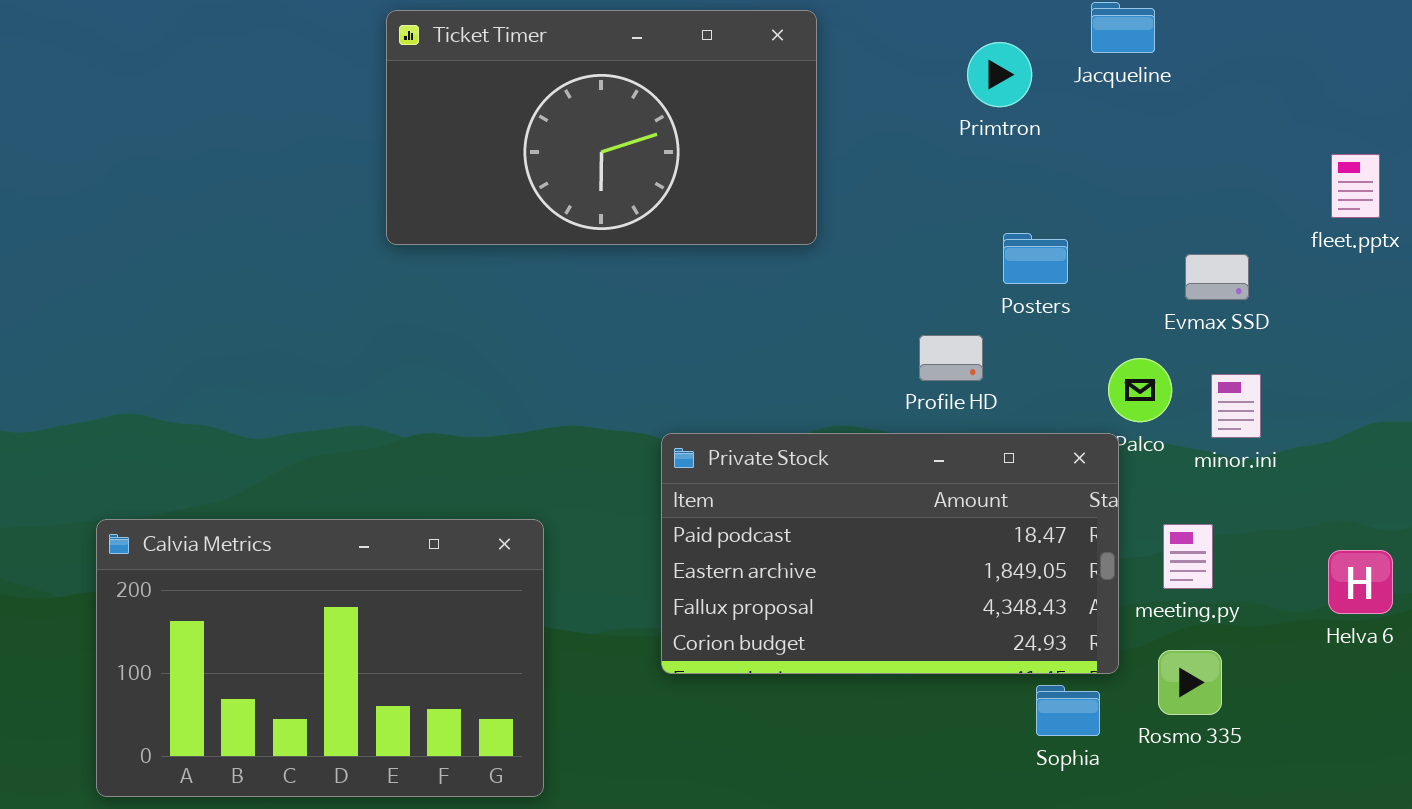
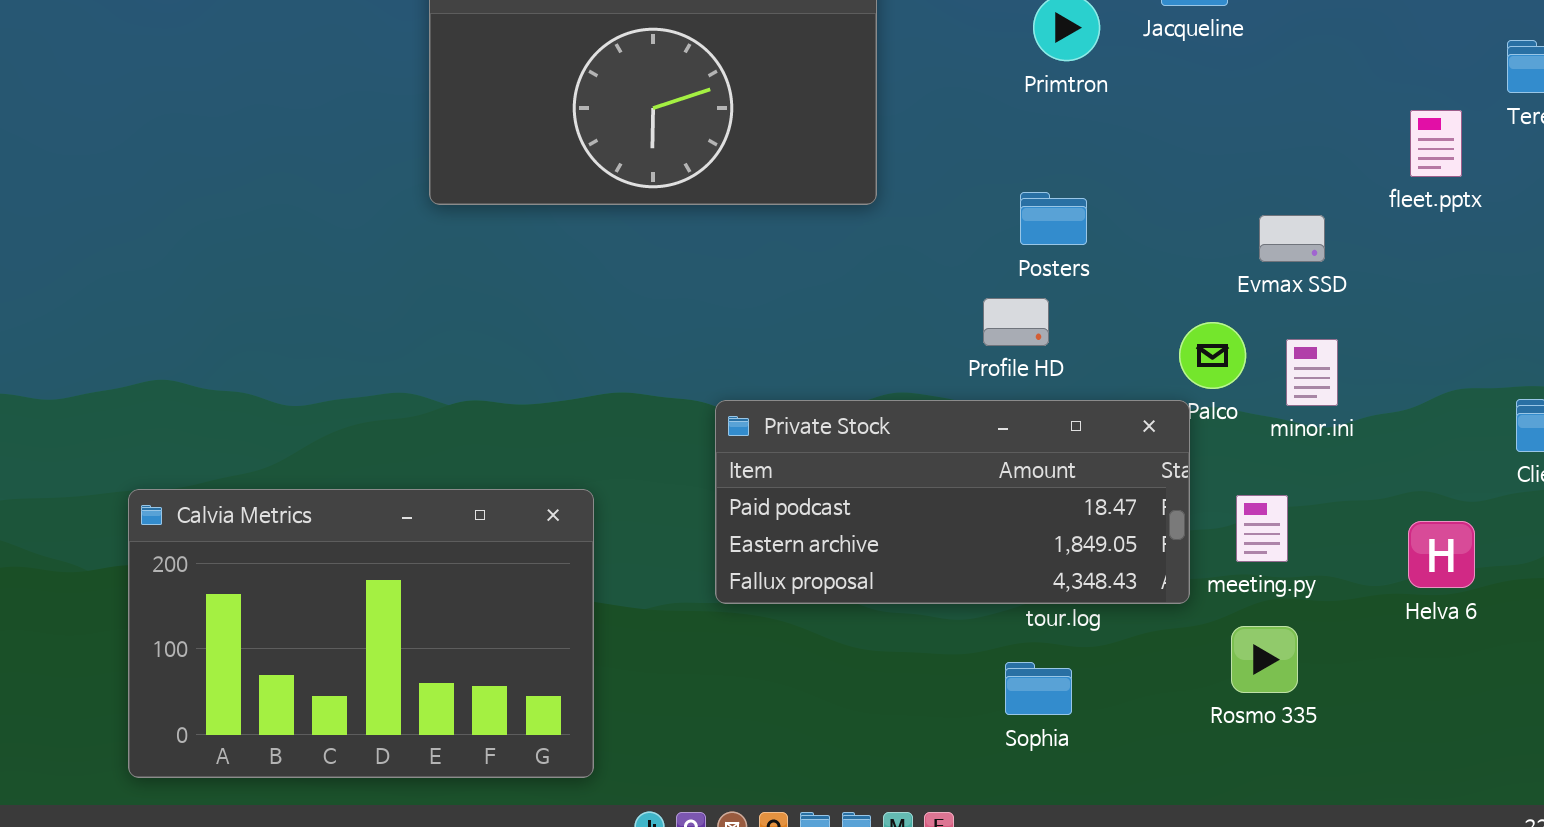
Posters: [1003,233,1068,284] -> [1020,192,1087,245], moved
Private Stock: [661,433,1119,674] -> [715,400,1190,604], resized
Sophia: [1036,685,1100,736] -> [1005,662,1072,715], moved

